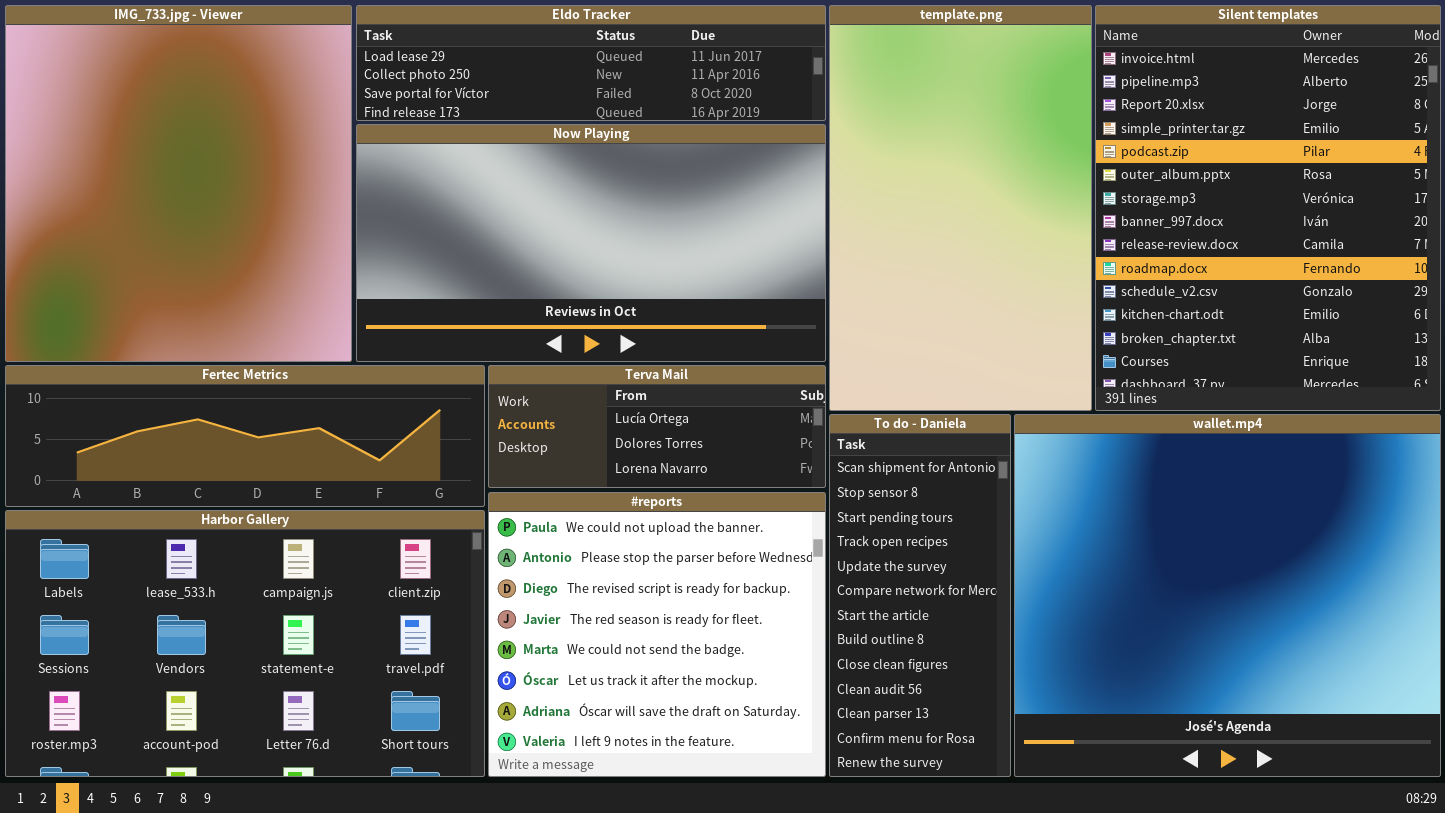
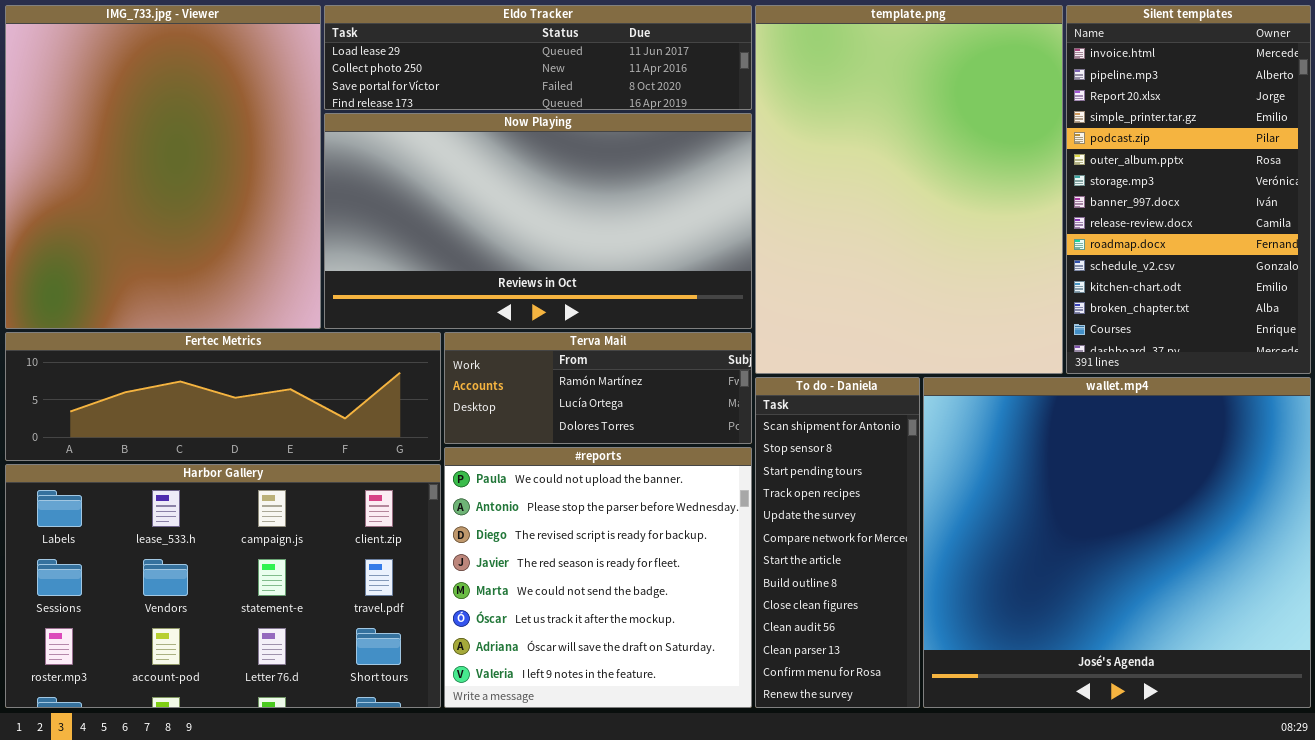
template.png: [829,5,1092,411] -> [755,5,1063,374], resized
Silent templates: [1095,5,1441,411] -> [1066,5,1311,374], resized
Terva Mail: [488,365,826,488] -> [444,332,752,444], scrolled up 1 row

